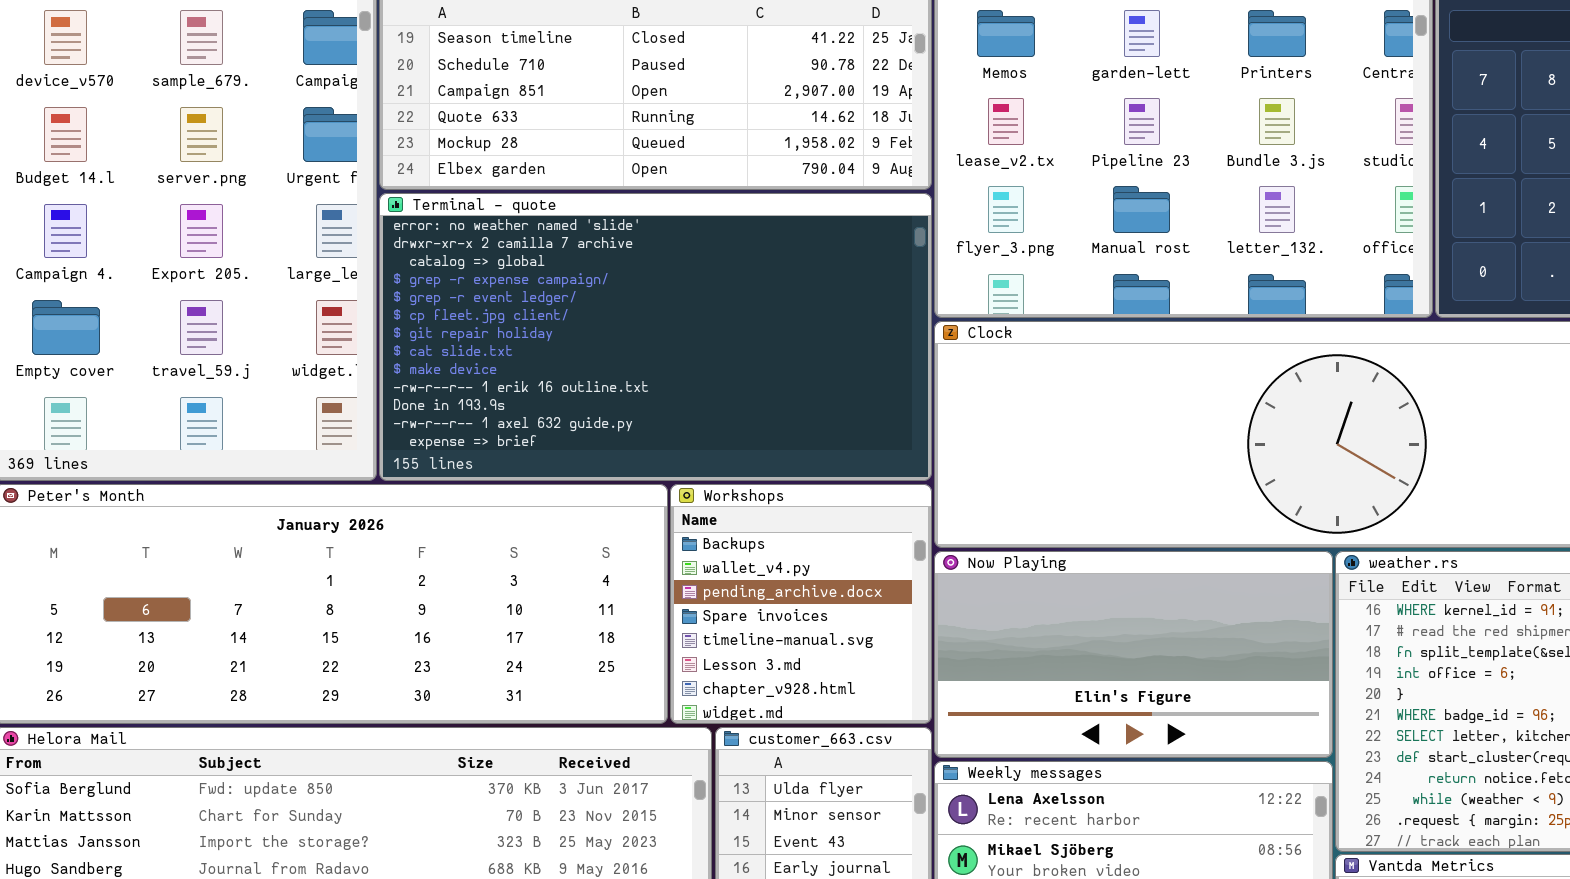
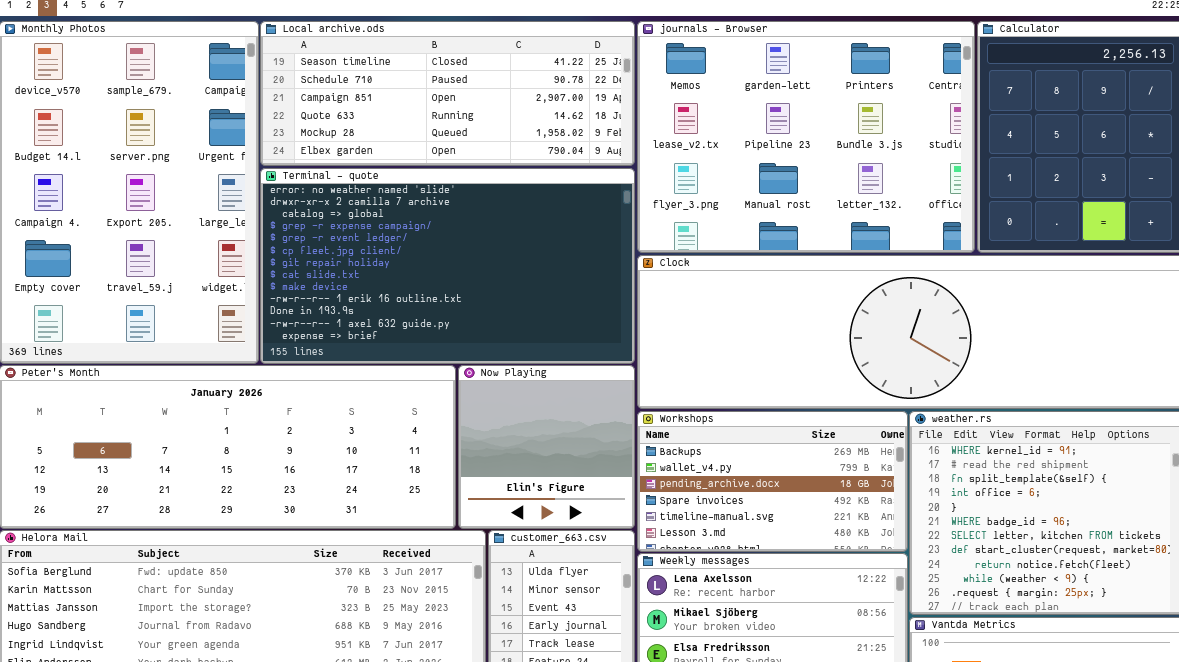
Workshops: [670,484,932,724] -> [637,411,908,552], moved, resized
Now Playing: [934,551,1333,758] -> [458,365,635,529], moved, resized

